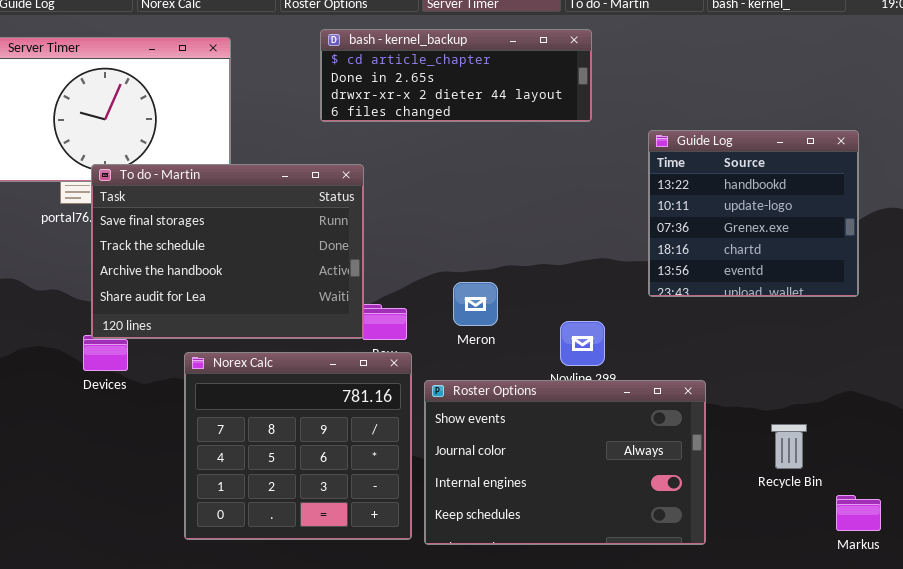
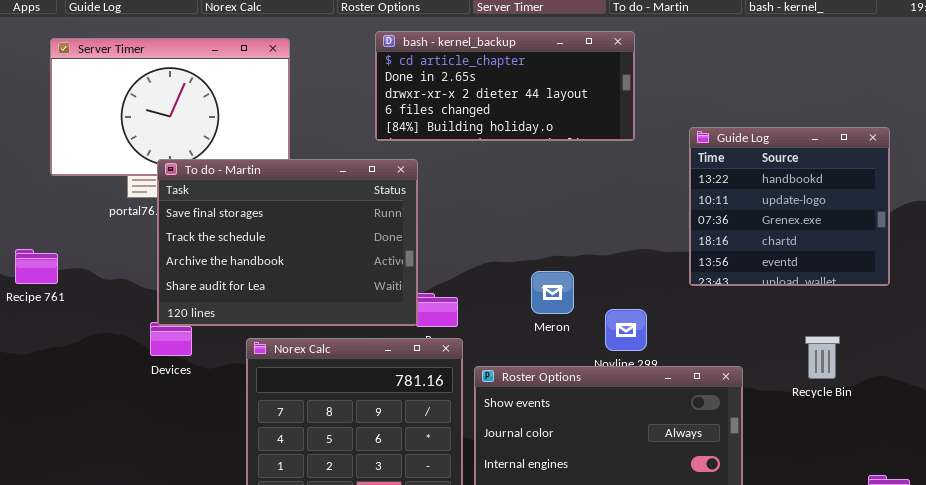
bash - kernel_backup: [320,29,592,122] -> [375,31,635,141], resized
Meron: [453,282,498,326] -> [531,271,574,314], moved
Recycle Bin: [771,424,807,469] -> [805,336,840,379], moved

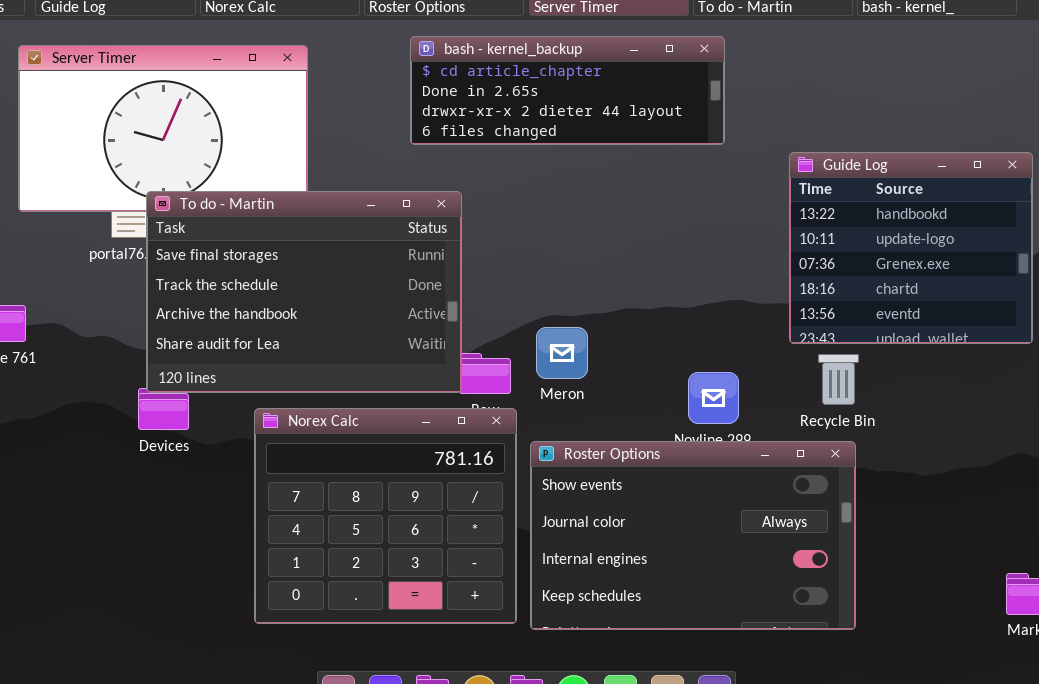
bash - kernel_backup: [375,31,635,141] -> [410,36,725,145], resized
Meron: [531,271,574,314] -> [536,327,588,379], moved
Recycle Bin: [805,336,840,379] -> [818,354,859,405], moved

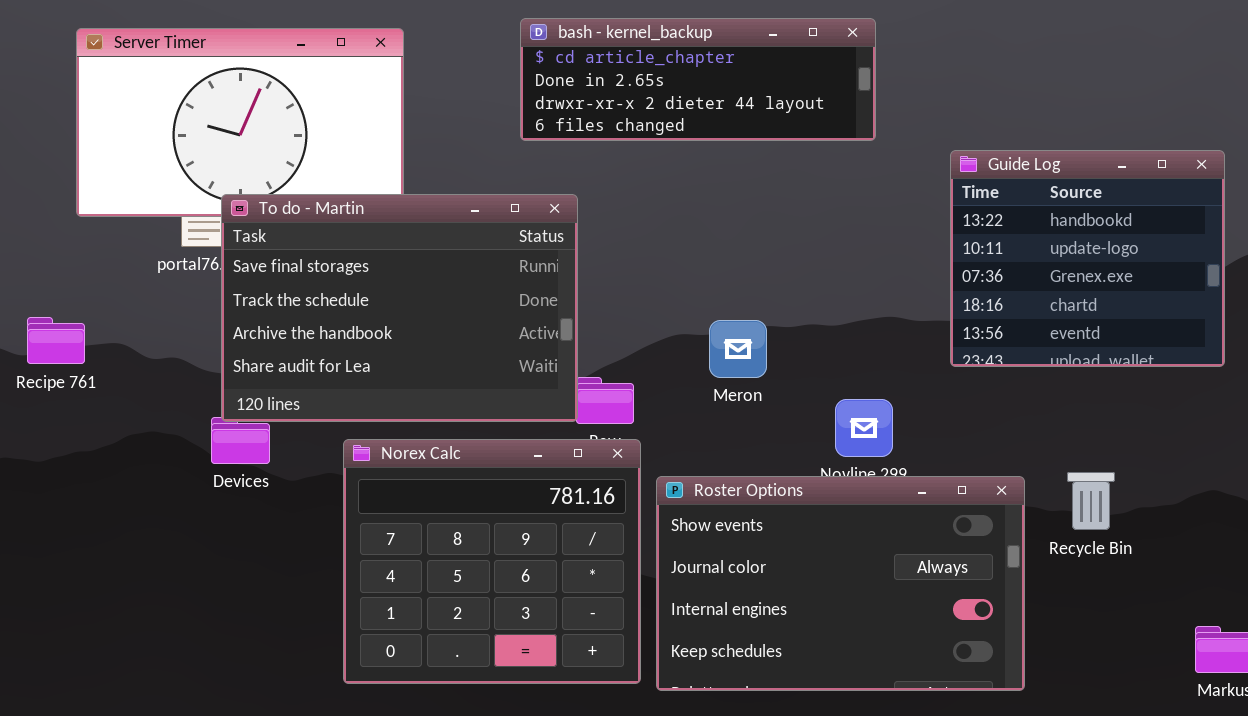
Meron: [536,327,588,379] -> [709,320,767,378], moved
Recycle Bin: [818,354,859,405] -> [1067,472,1115,530], moved

